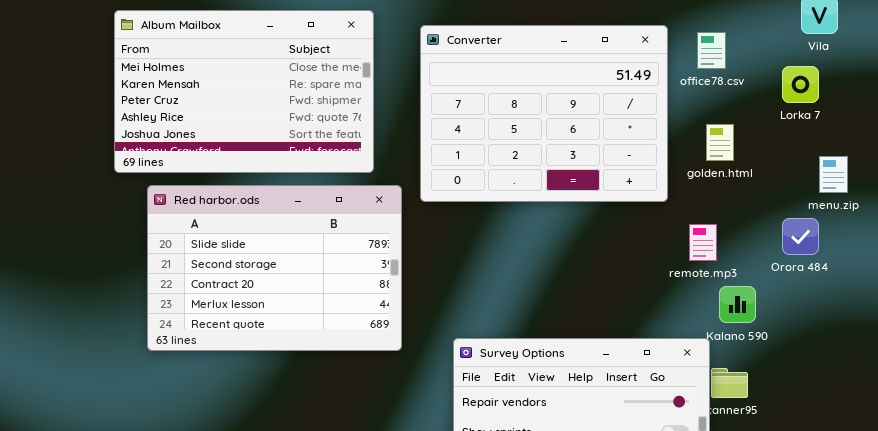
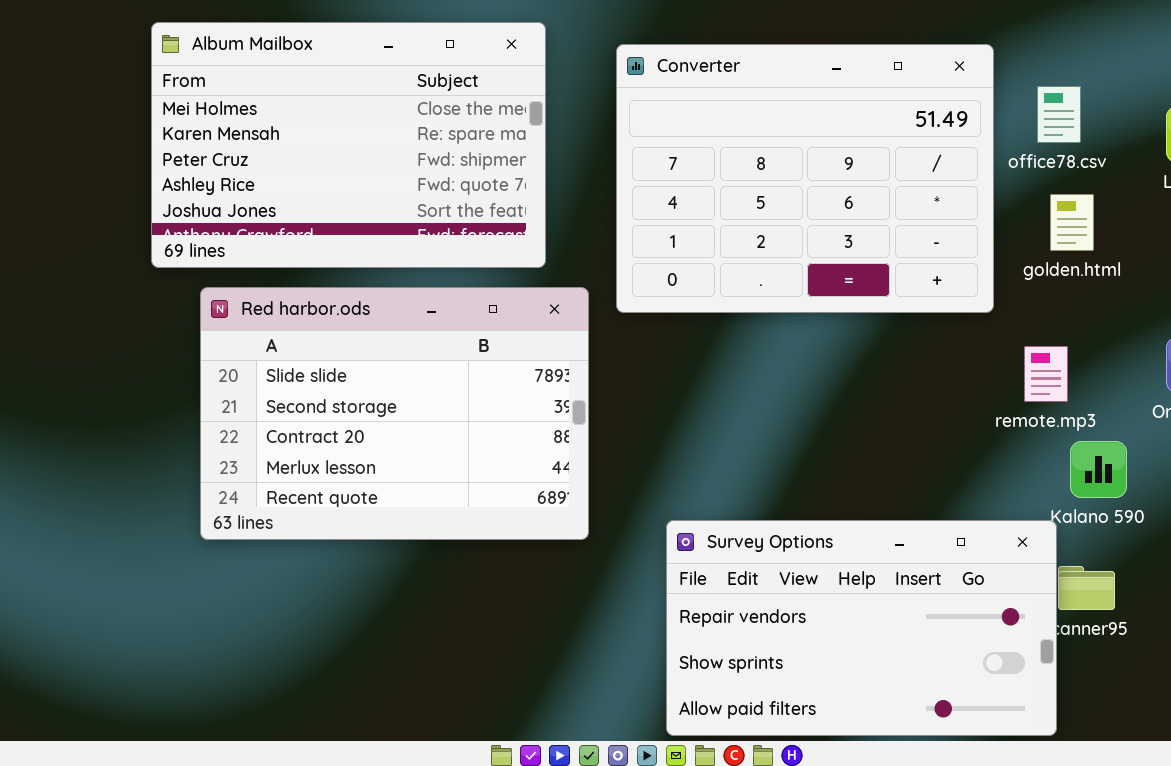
office78.csv: [697,32,726,69] -> [1037,86,1081,143], moved

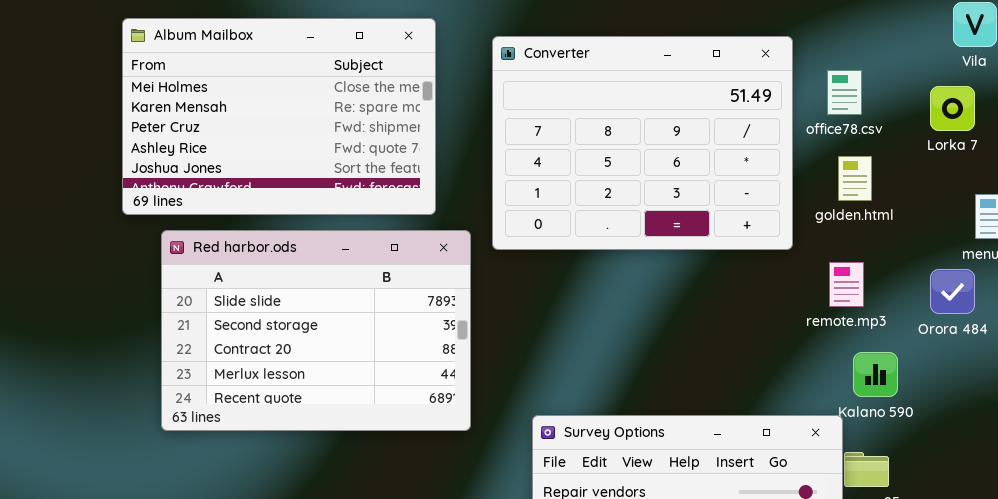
remote.mp3: [1024,346,1068,402] -> [829,262,864,307], moved

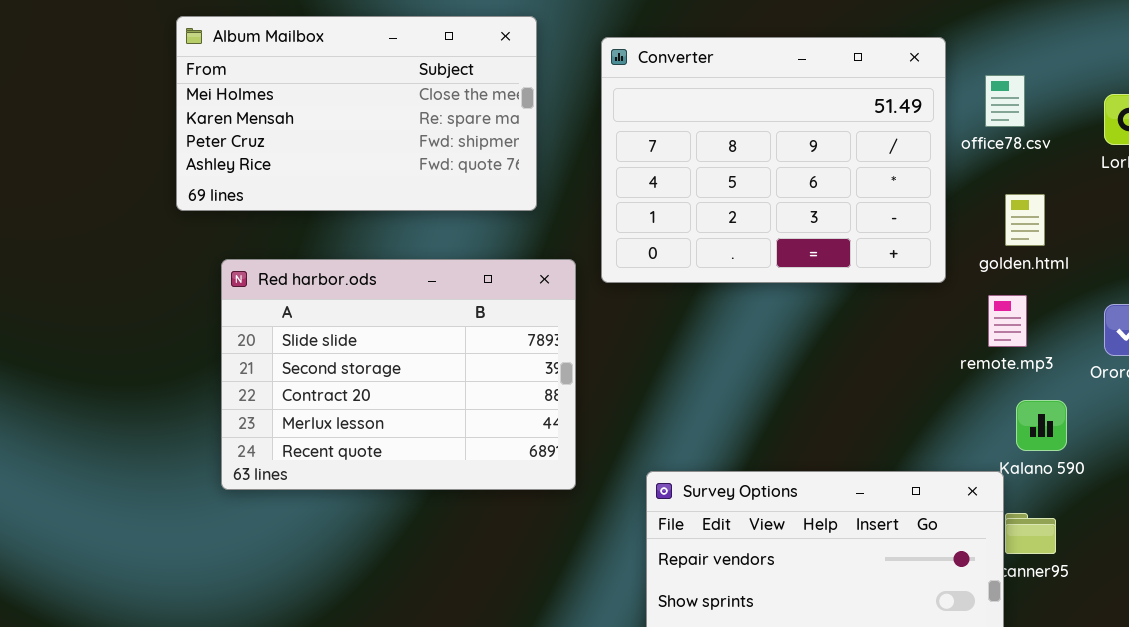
Album Mailbox: [122,18,436,215] -> [176,16,537,211], resized
golden.html: [838,156,872,201] -> [1005,194,1045,246], moved

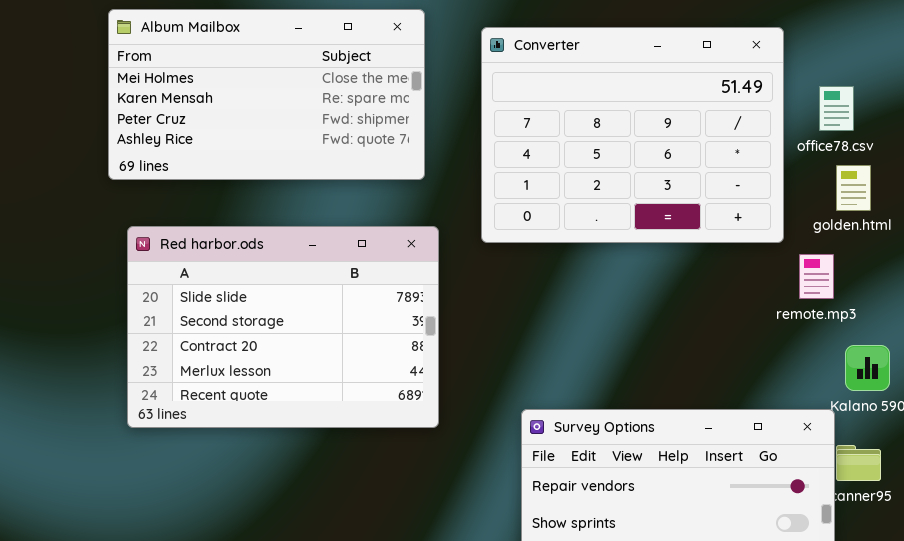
office78.csv: [985,75,1025,127] -> [819,86,854,131], moved
Red harbor.ods: [221,259,576,490] -> [127,226,439,428], moved
remote.mp3: [988,295,1027,347] -> [799,254,834,299], moved

